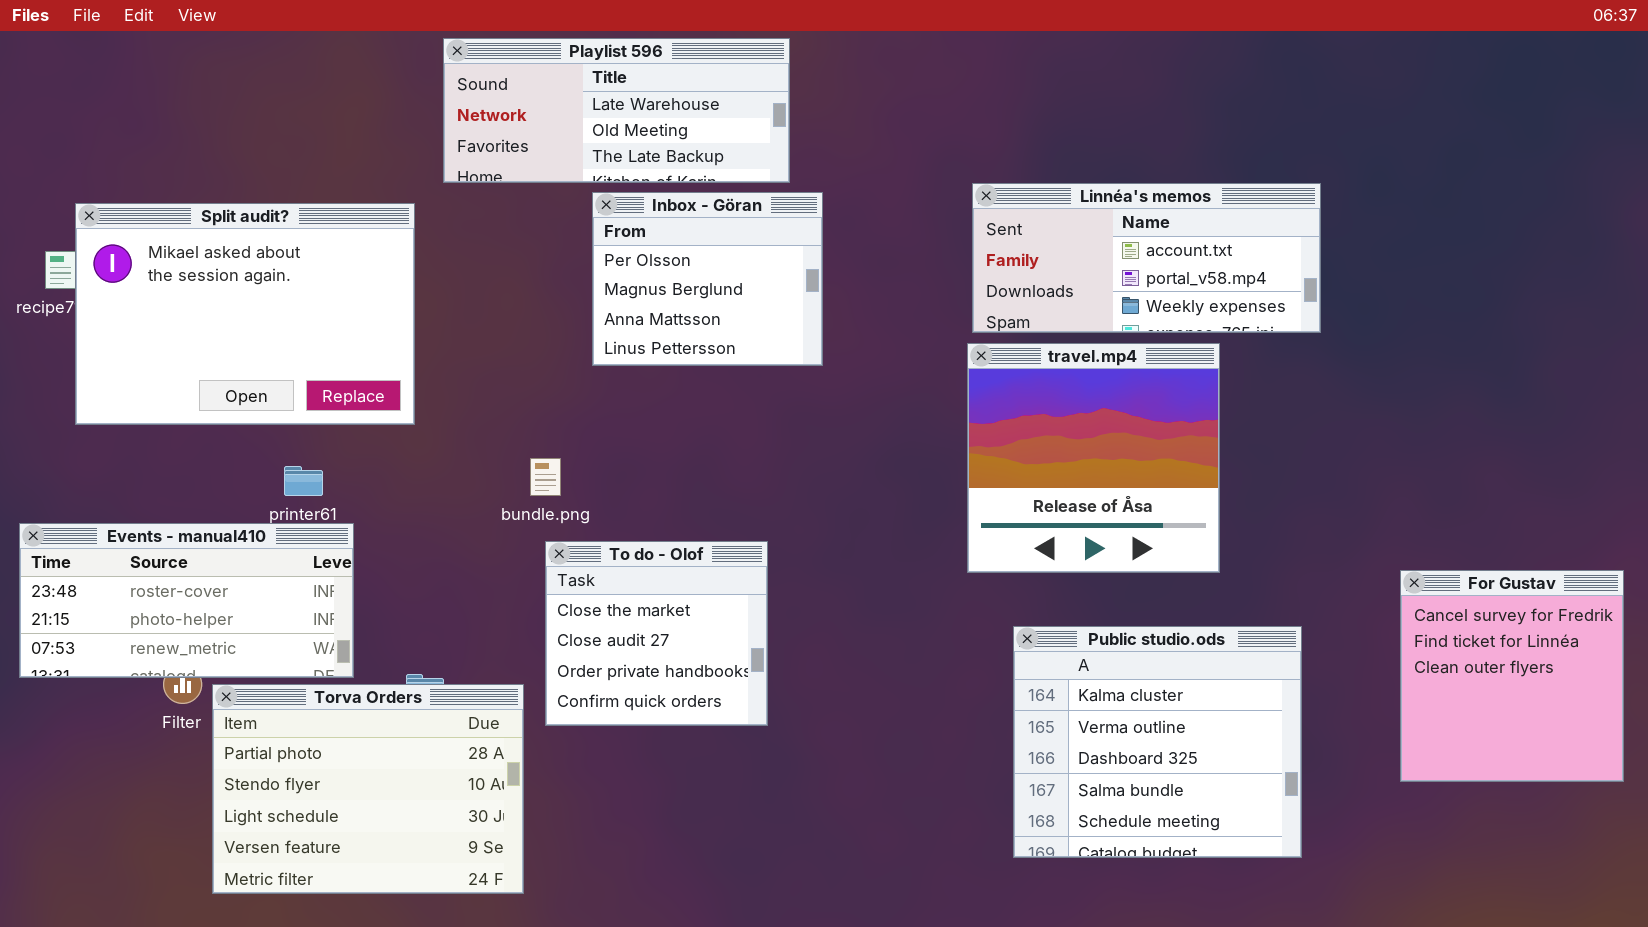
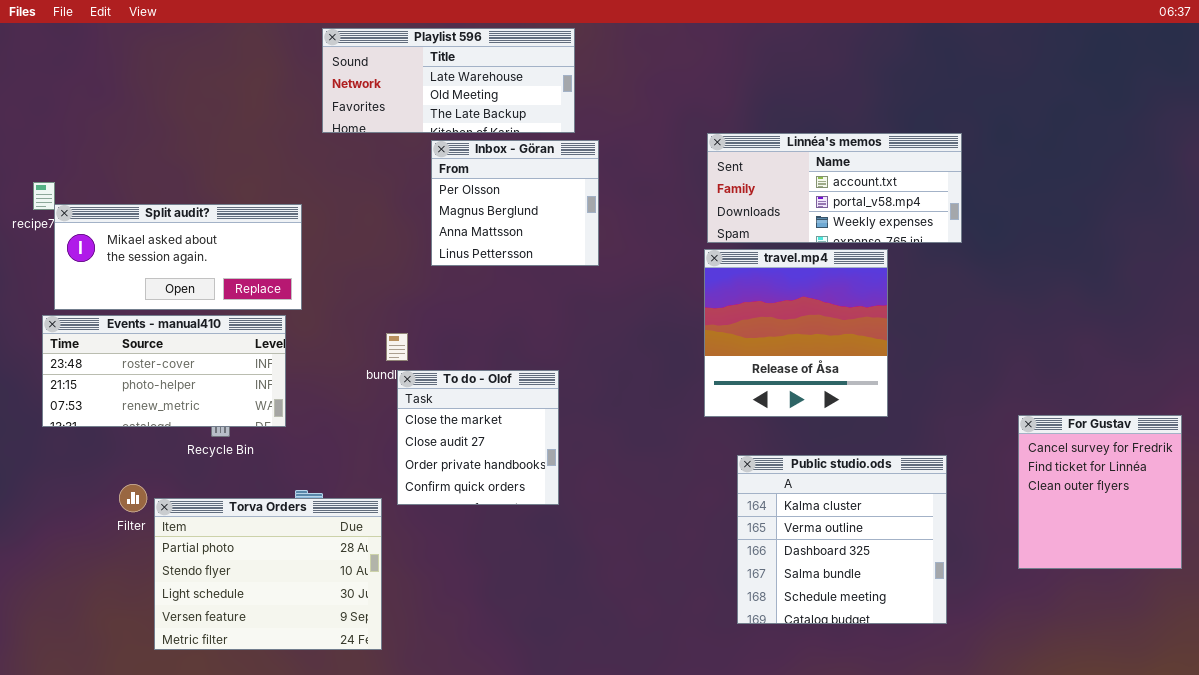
Split audit?: [75,203,415,425] -> [54,204,302,310], resized
Events - manual410: [19,523,354,678] -> [42,315,286,427], moved
To do - Olof: [545,541,768,726] -> [397,370,559,505], moved

